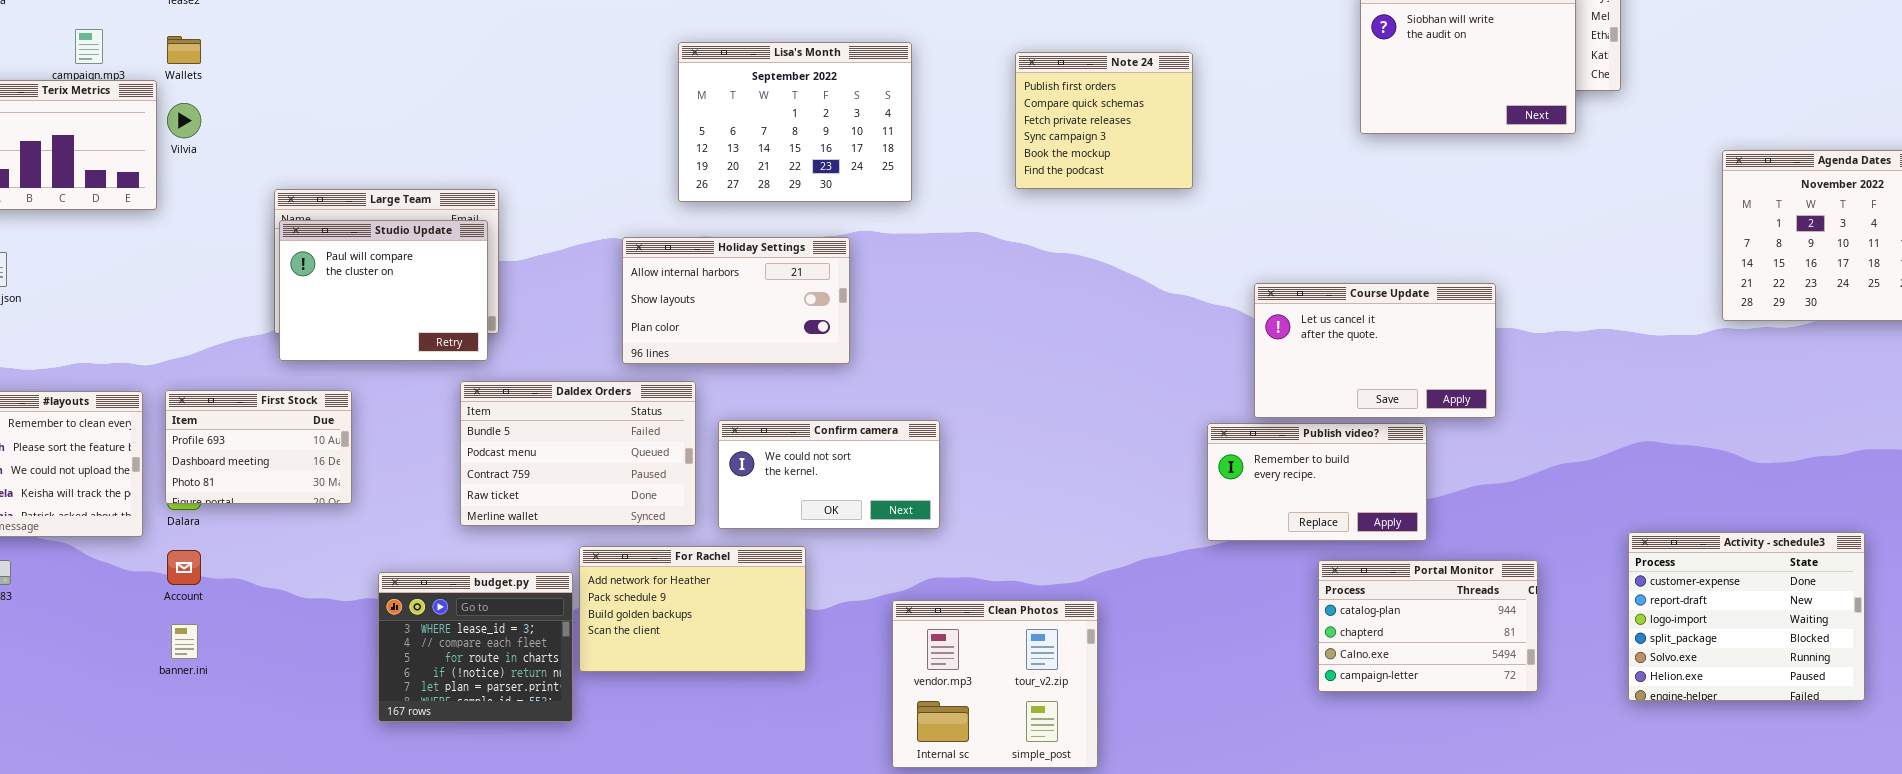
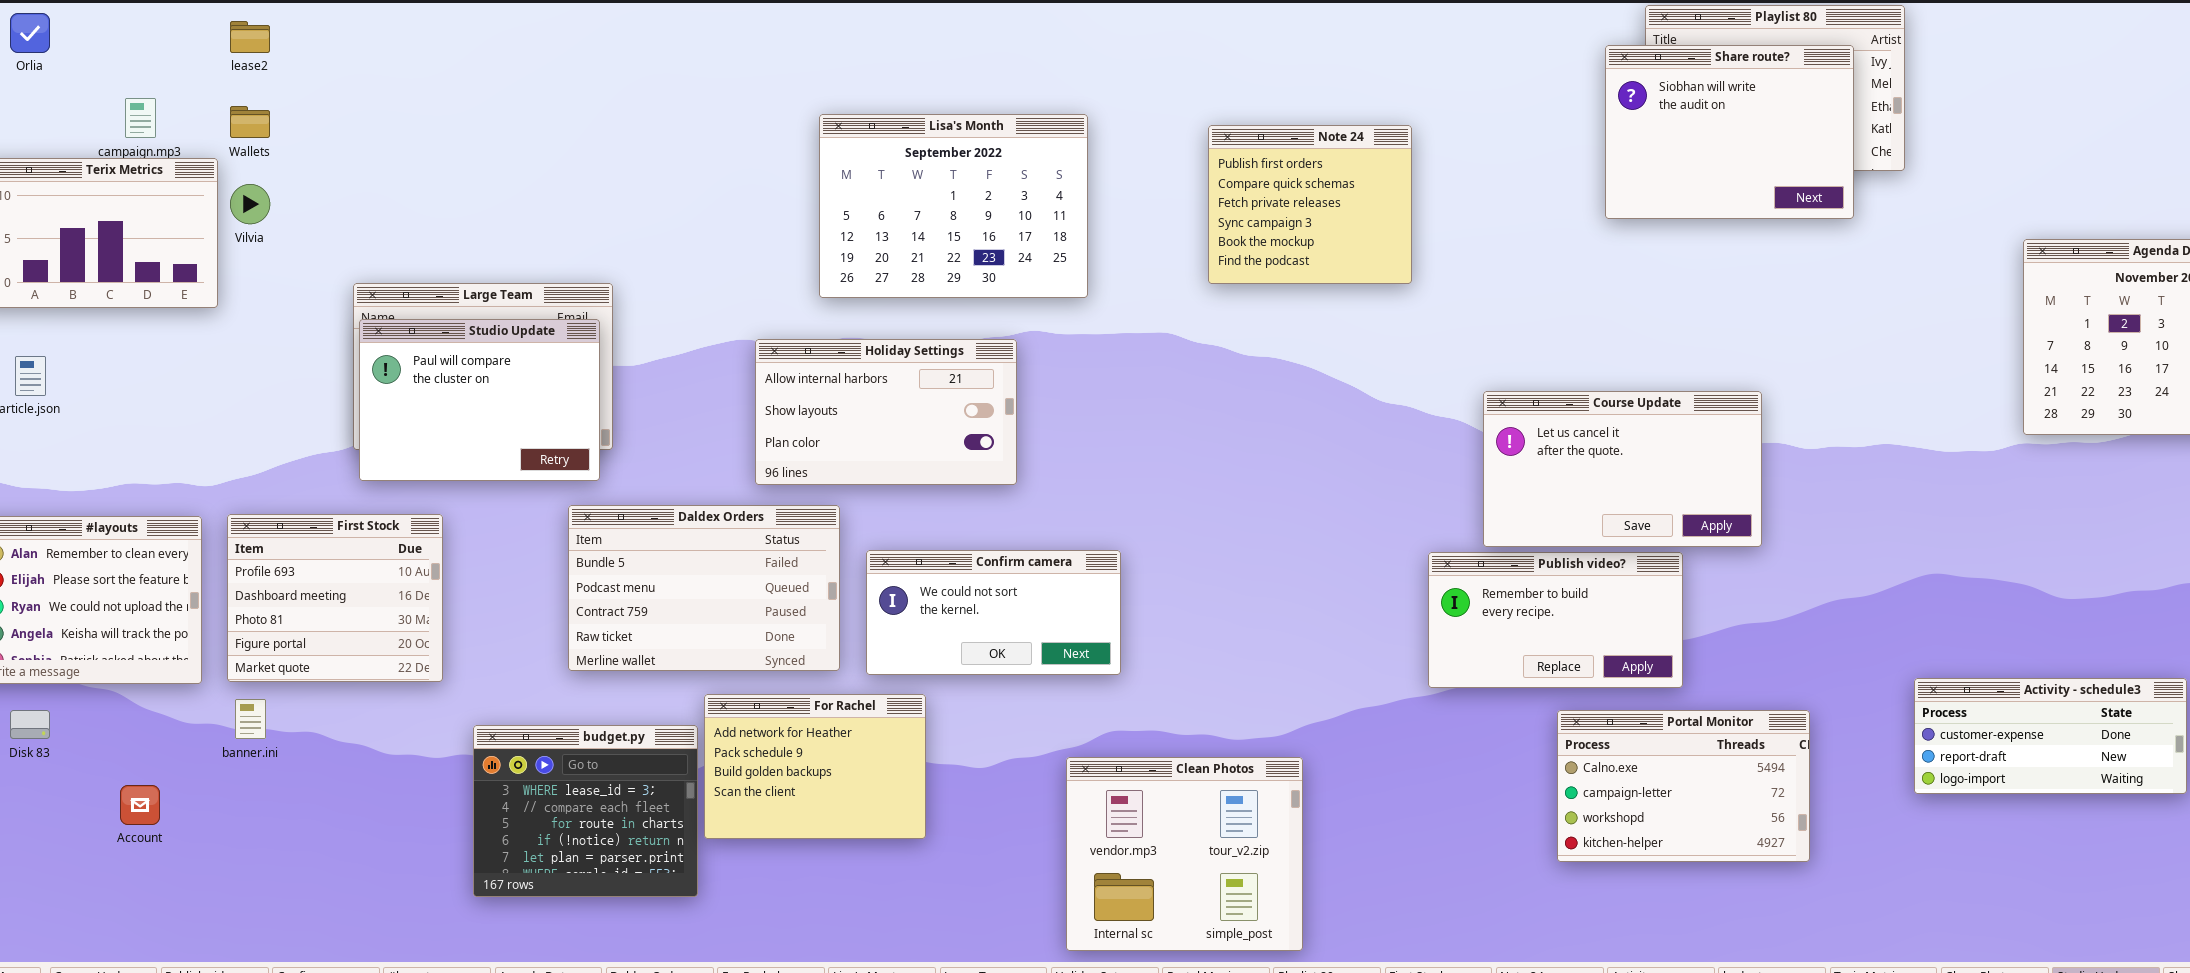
First Stock: [165,390,352,504] -> [227,514,443,682], resized
Activity - schedule3: [1628,532,1865,701] -> [1914,678,2187,794], resized
For Rachel: [579,546,806,672] -> [704,694,926,839], resized
Account: [167,550,201,585] -> [120,785,160,825], moved
Portal Monitor: [1318,560,1538,692] -> [1557,710,1810,862], scrolled down 2 rows
banner.ini: [171,624,198,659] -> [235,699,266,739], moved

